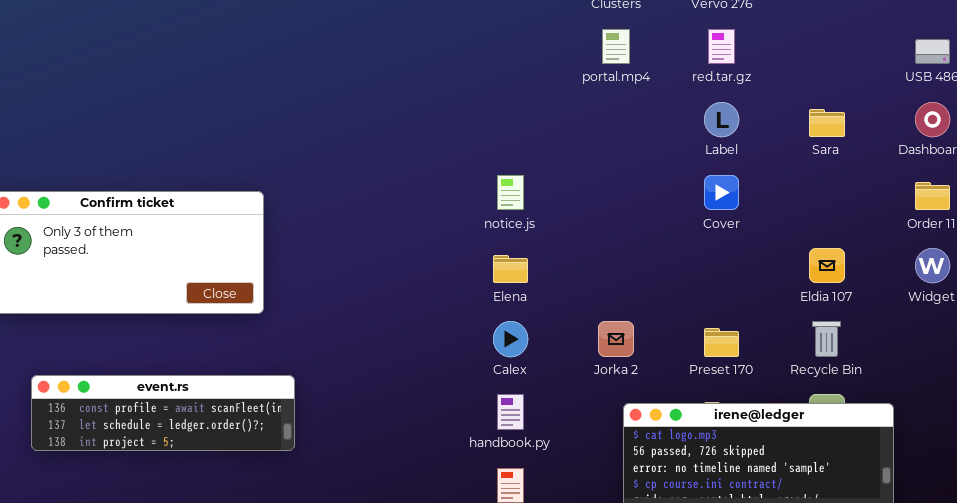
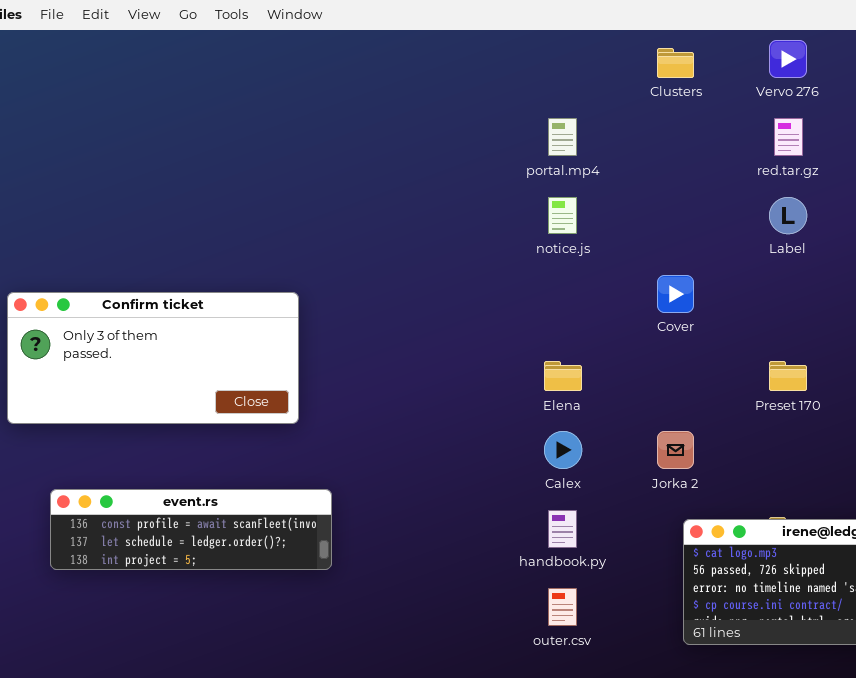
portal.mp4: [602,29,630,64] -> [548,118,577,156], moved
notice.js: [497,175,524,210] -> [548,197,577,234], moved
Cover: [704,175,739,210] -> [657,275,694,313], moved
Preset 170: [704,328,739,357] -> [769,361,807,391], moved

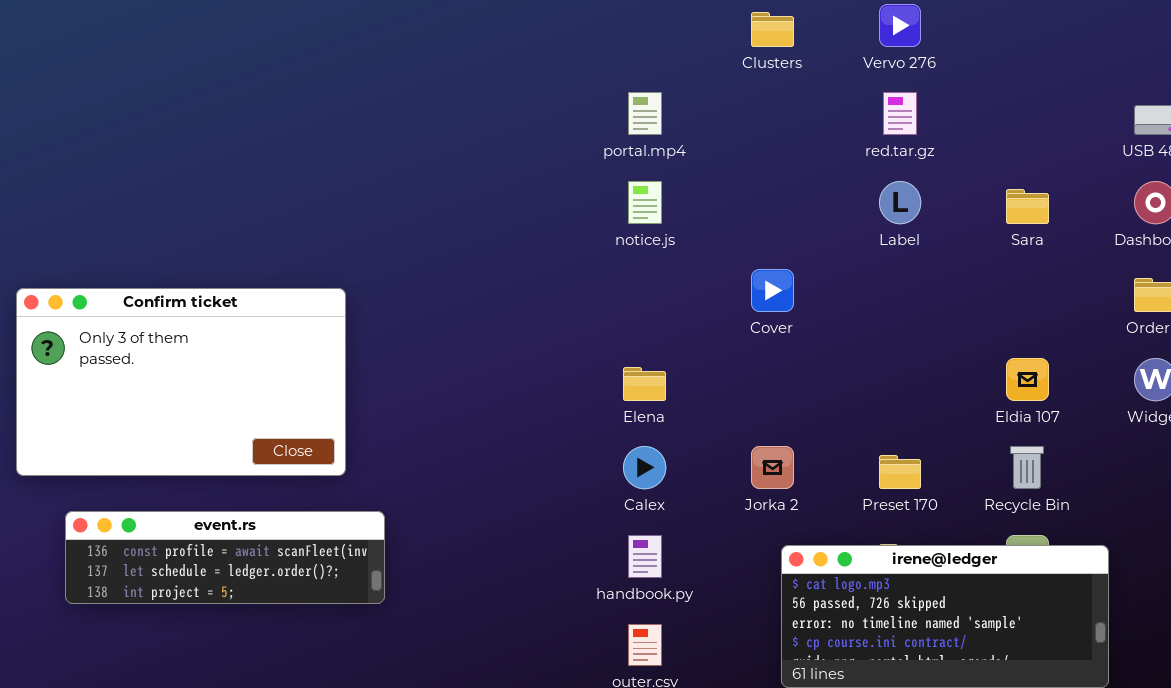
Confirm ticket: [7,292,299,424] -> [16,288,346,476], resized
Preset 170: [769,361,807,391] -> [879,455,921,489], moved

